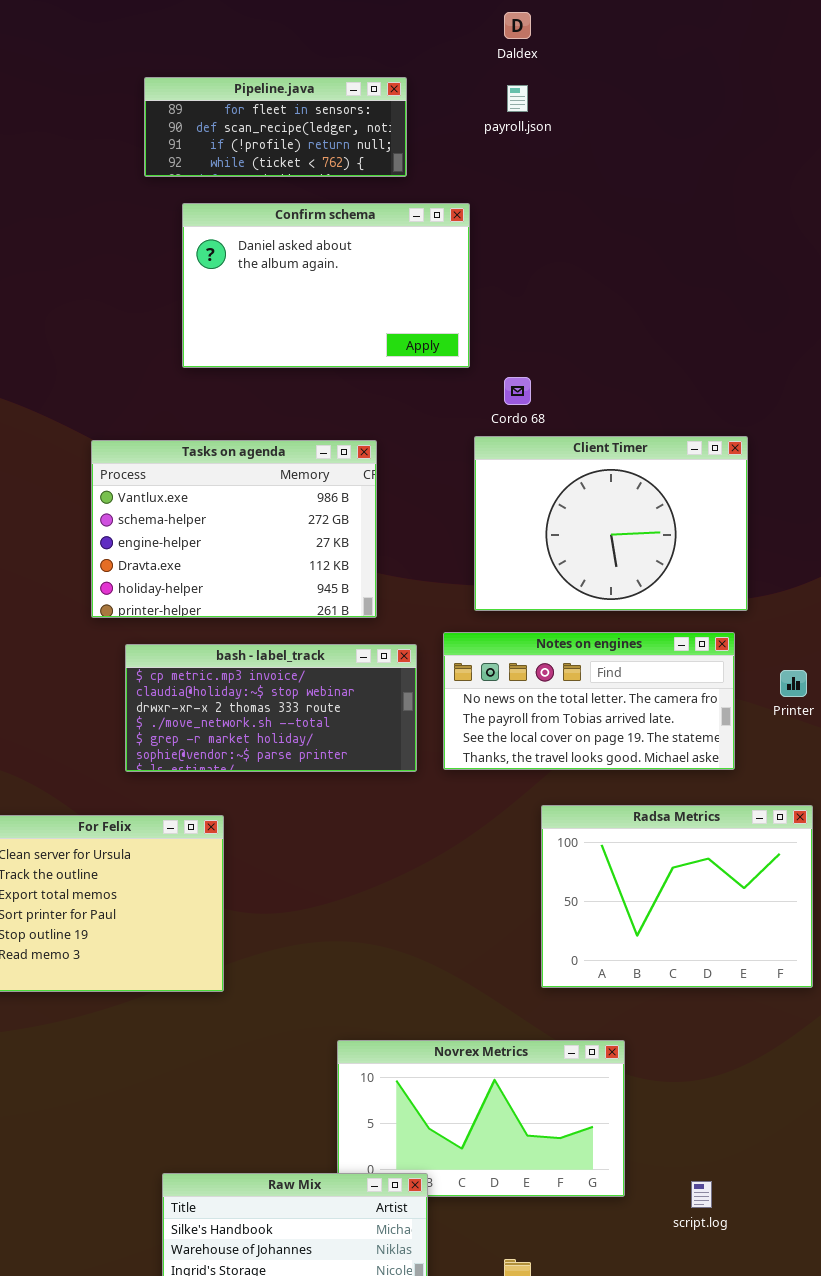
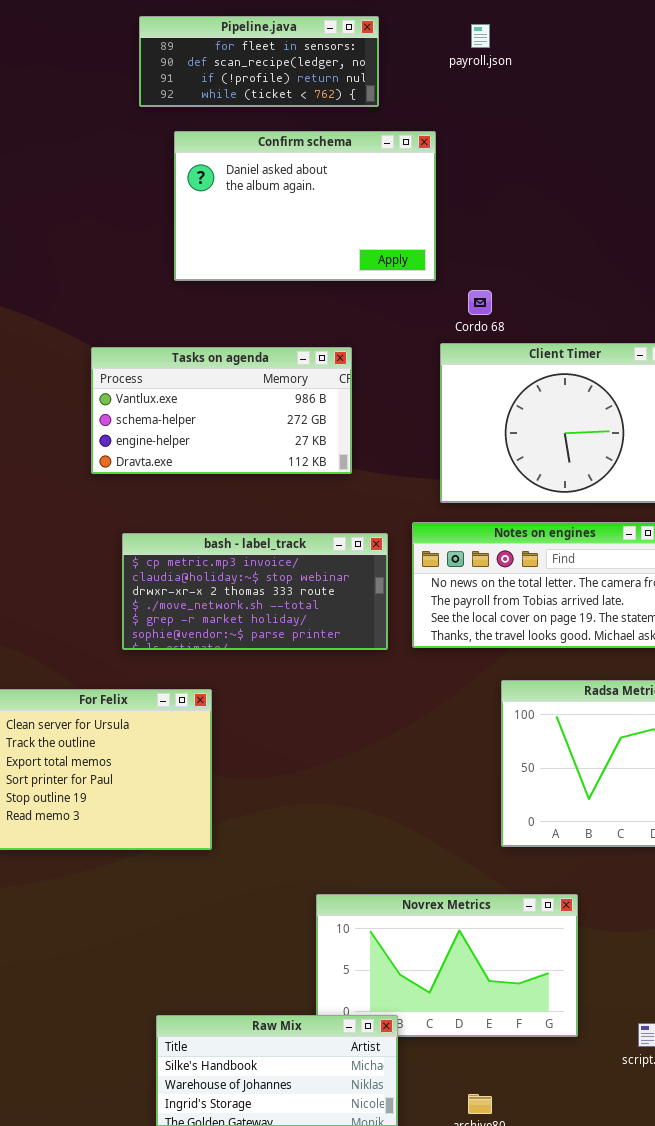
Tasks on agenda: [91,440,377,618] -> [91,347,352,474], resized

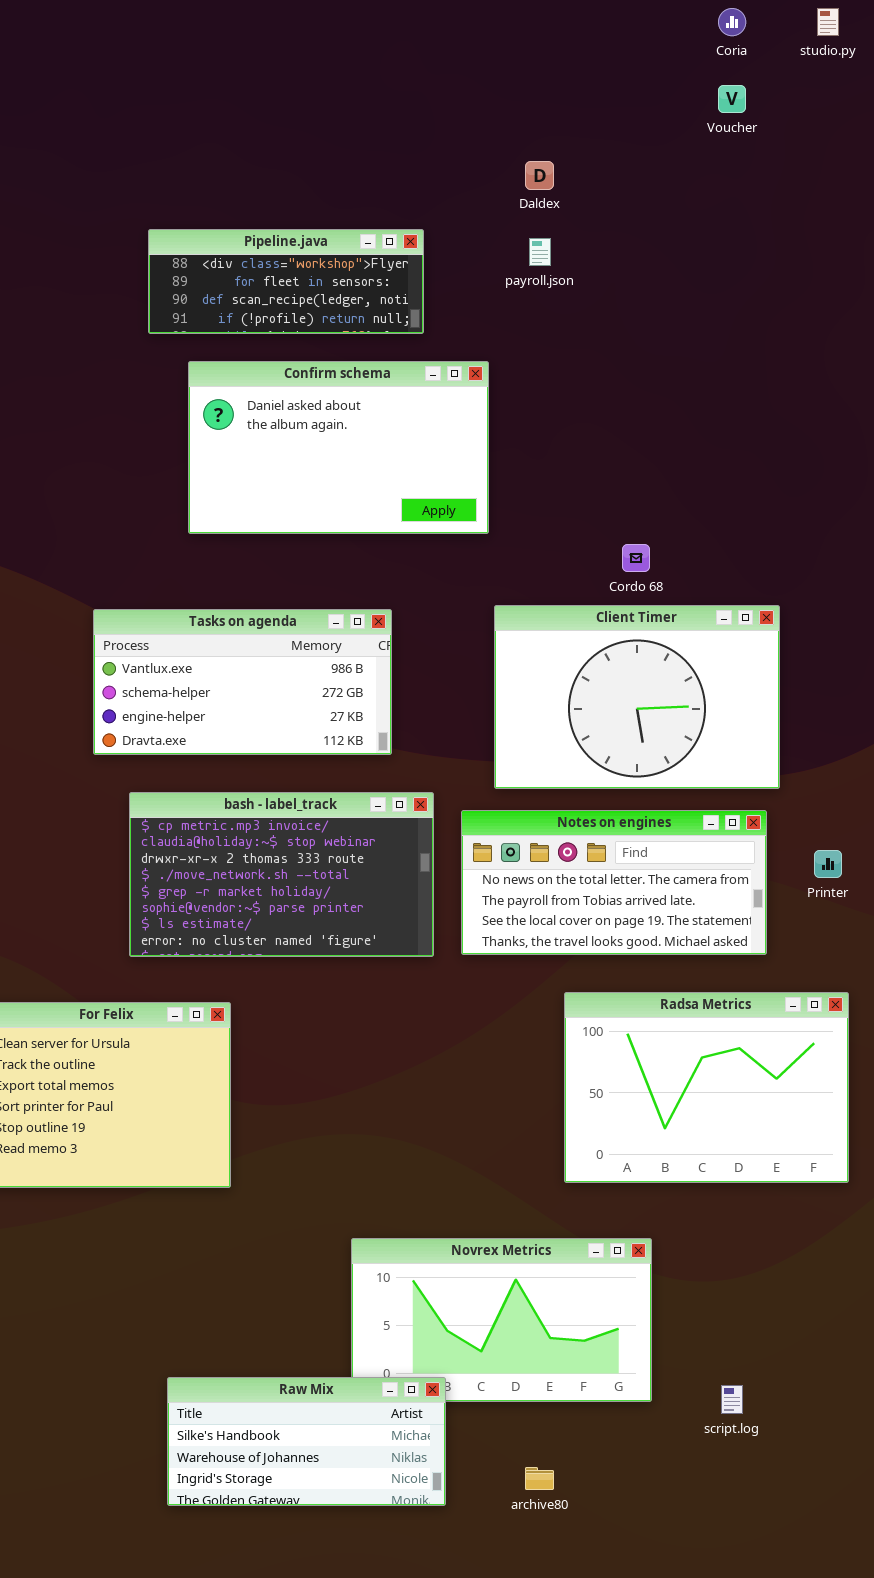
Pipeline.java: [139,16,379,107] -> [148,229,424,334], scrolled up 1 row
Cordo 68: [468,290,492,315] -> [622,544,650,572], moved
bash - label_track: [122,533,388,650] -> [129,792,434,957], resized

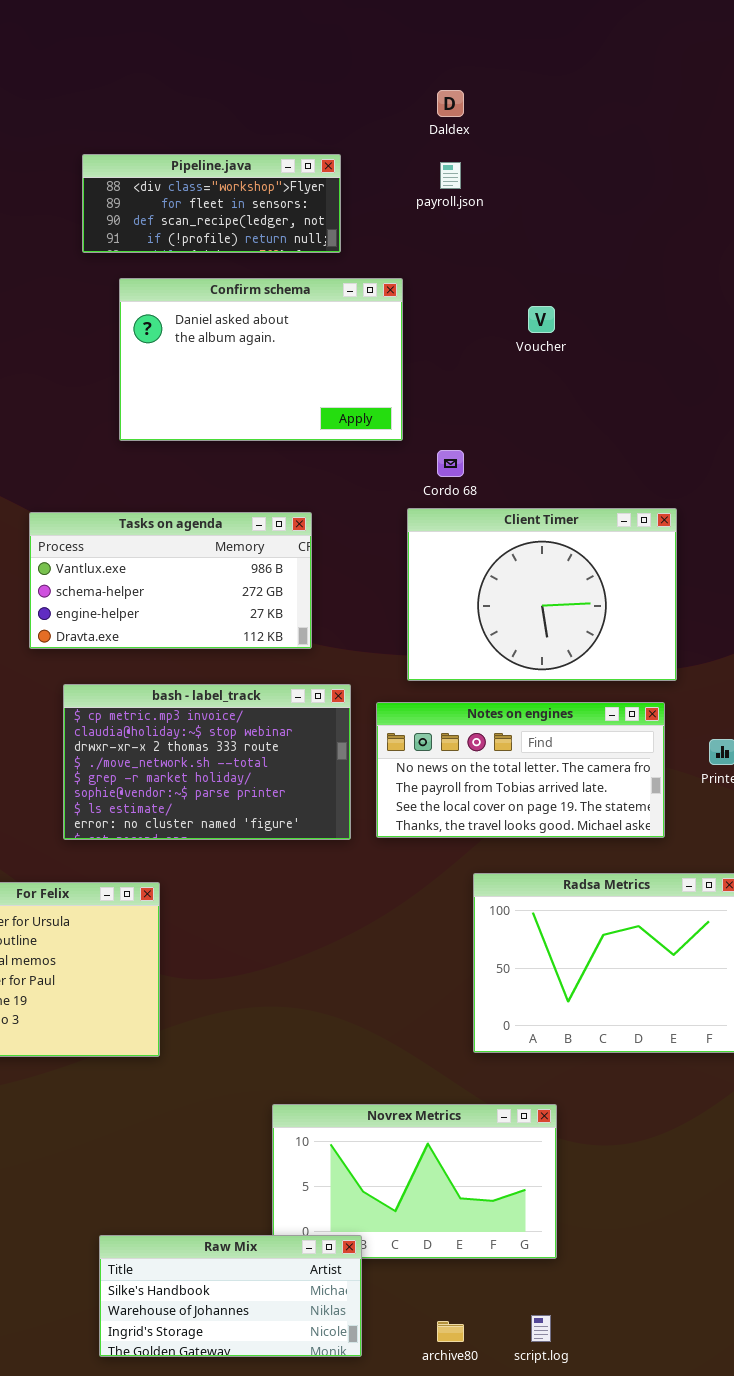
Voucher: [718,85,746,113] -> [528,306,555,333], moved
Cordo 68: [622,544,650,572] -> [437,450,464,477], moved
script.log: [721,1385,743,1414] -> [531,1315,551,1342], moved

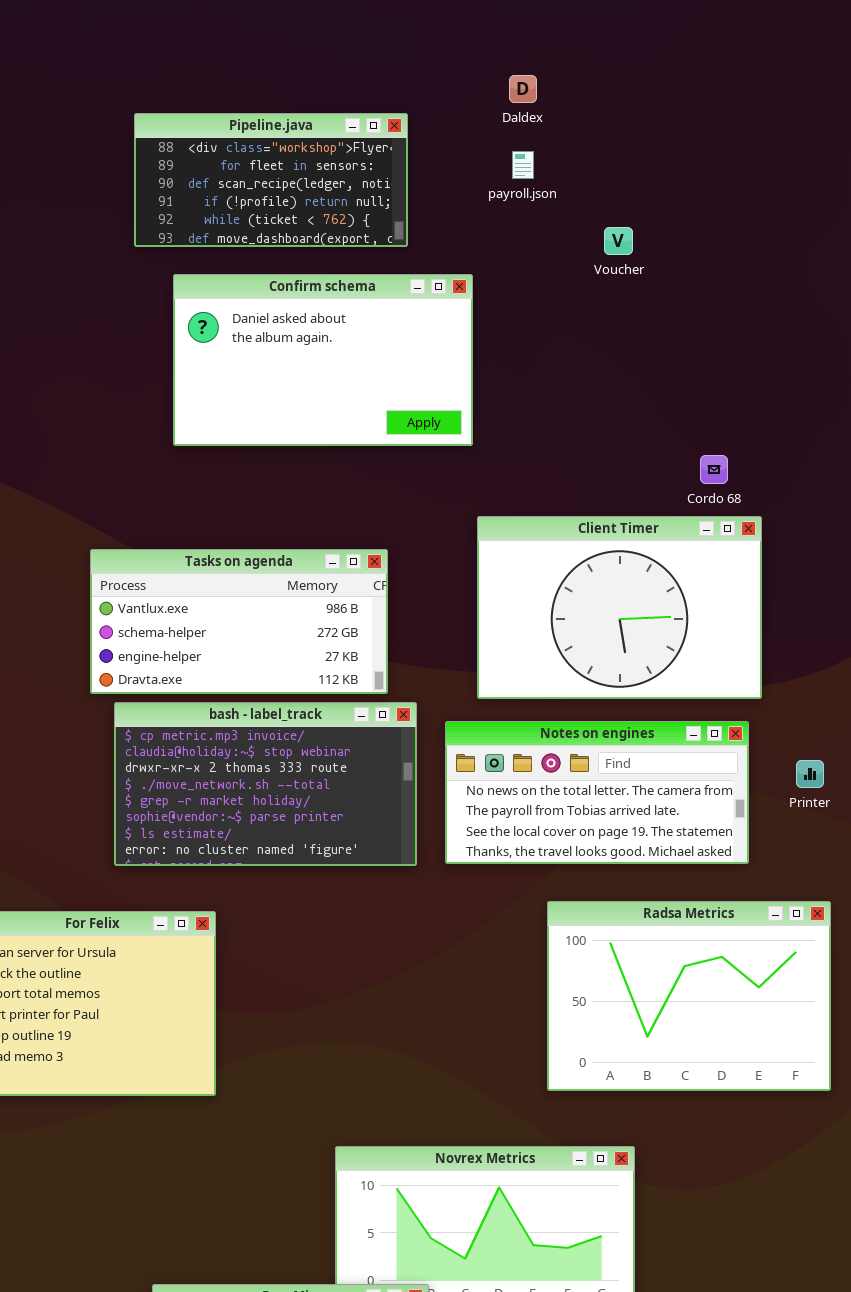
Pipeline.java: [82,154,341,253] -> [134,113,408,247], resized
Voucher: [528,306,555,333] -> [604,227,633,255], moved
Cordo 68: [437,450,464,477] -> [700,455,728,484], moved
Tasks on agenda: [29,512,312,649] -> [90,549,388,694], moved

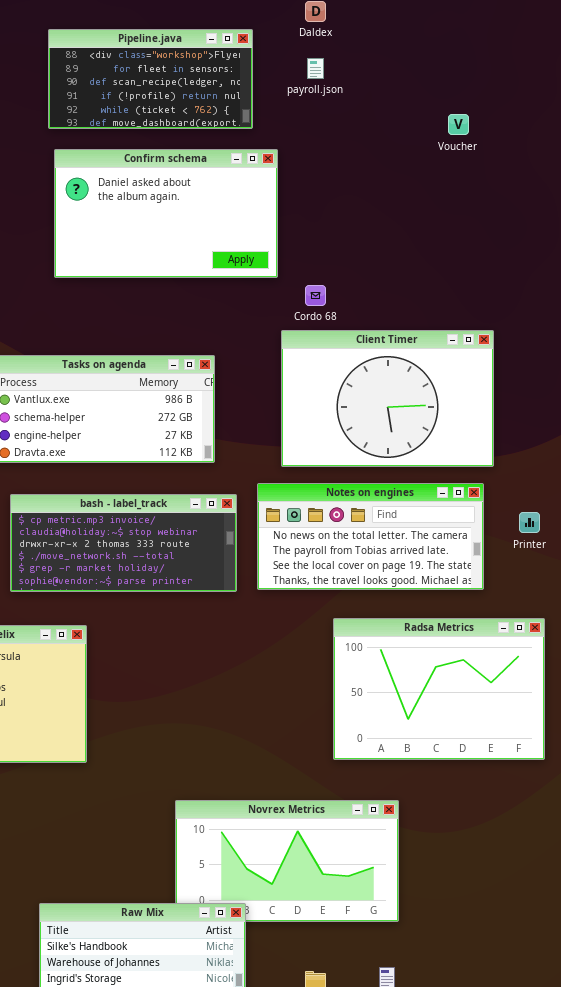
Pipeline.java: [134,113,408,247] -> [48,29,253,129], moved
Voucher: [604,227,633,255] -> [448,114,469,135], moved
Cordo 68: [700,455,728,484] -> [305,285,326,306], moved
bash - label_track: [114,702,417,866] -> [10,494,237,592], resized

